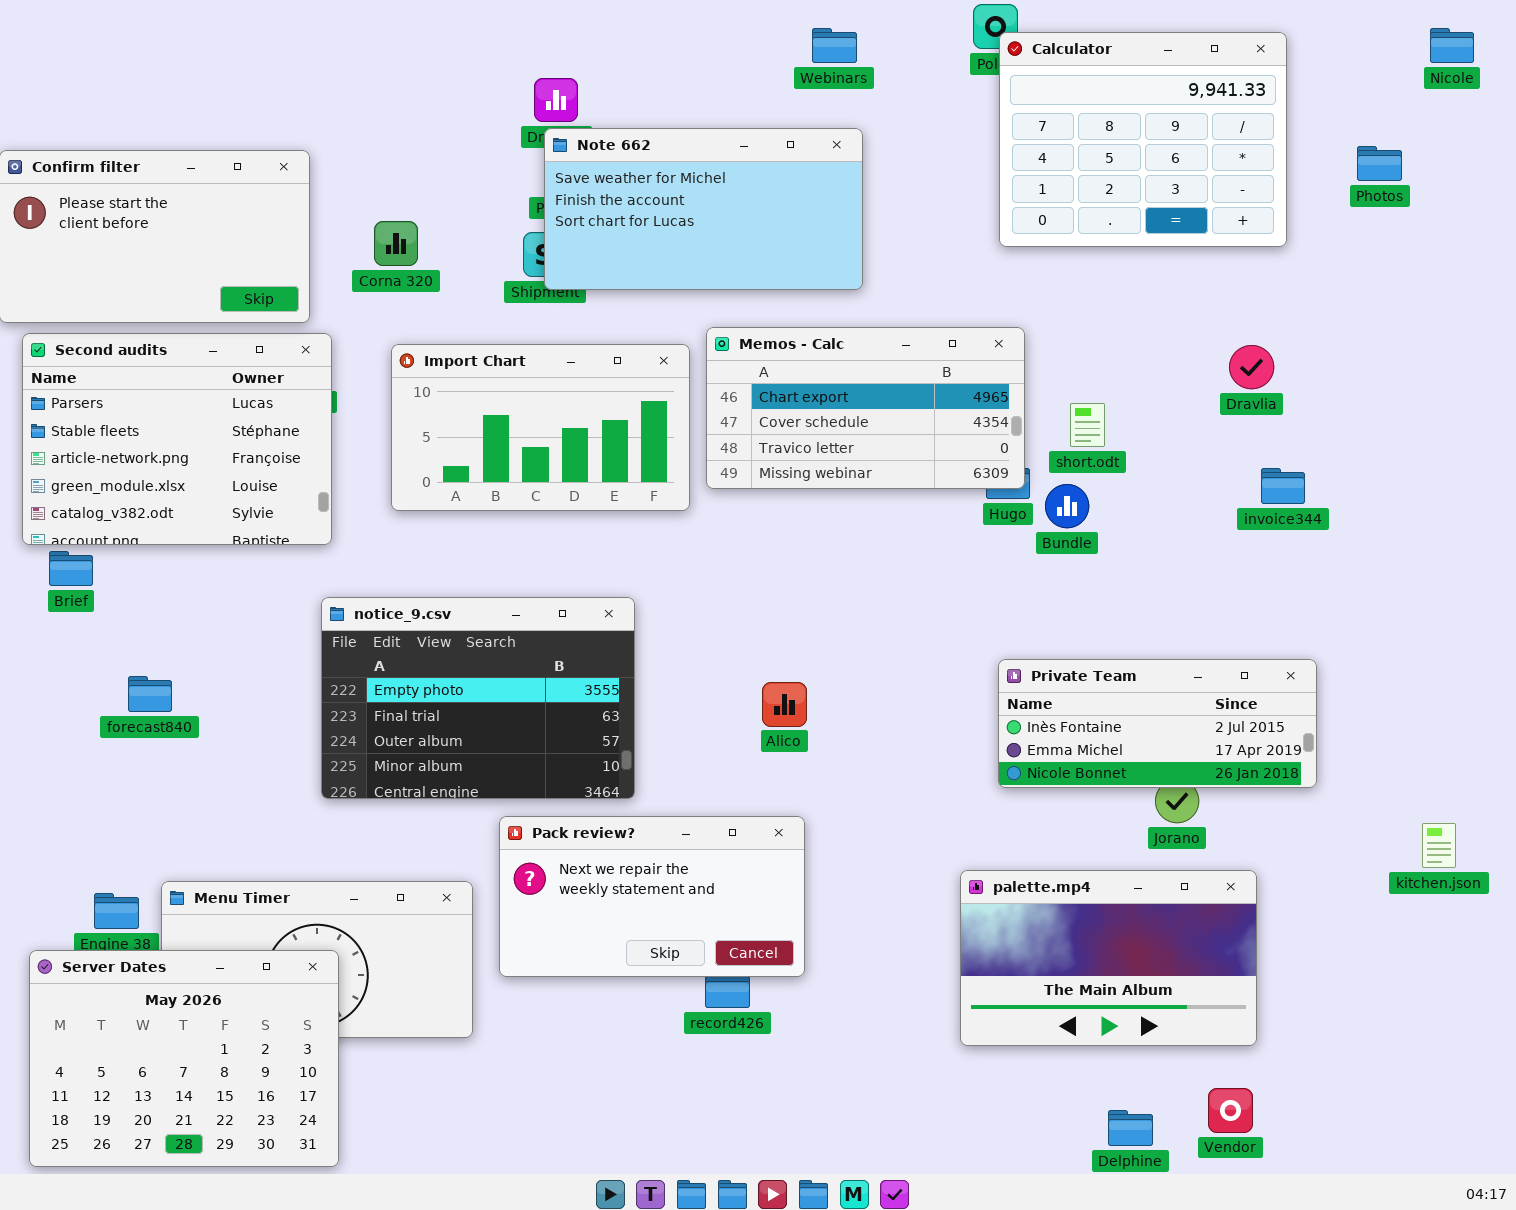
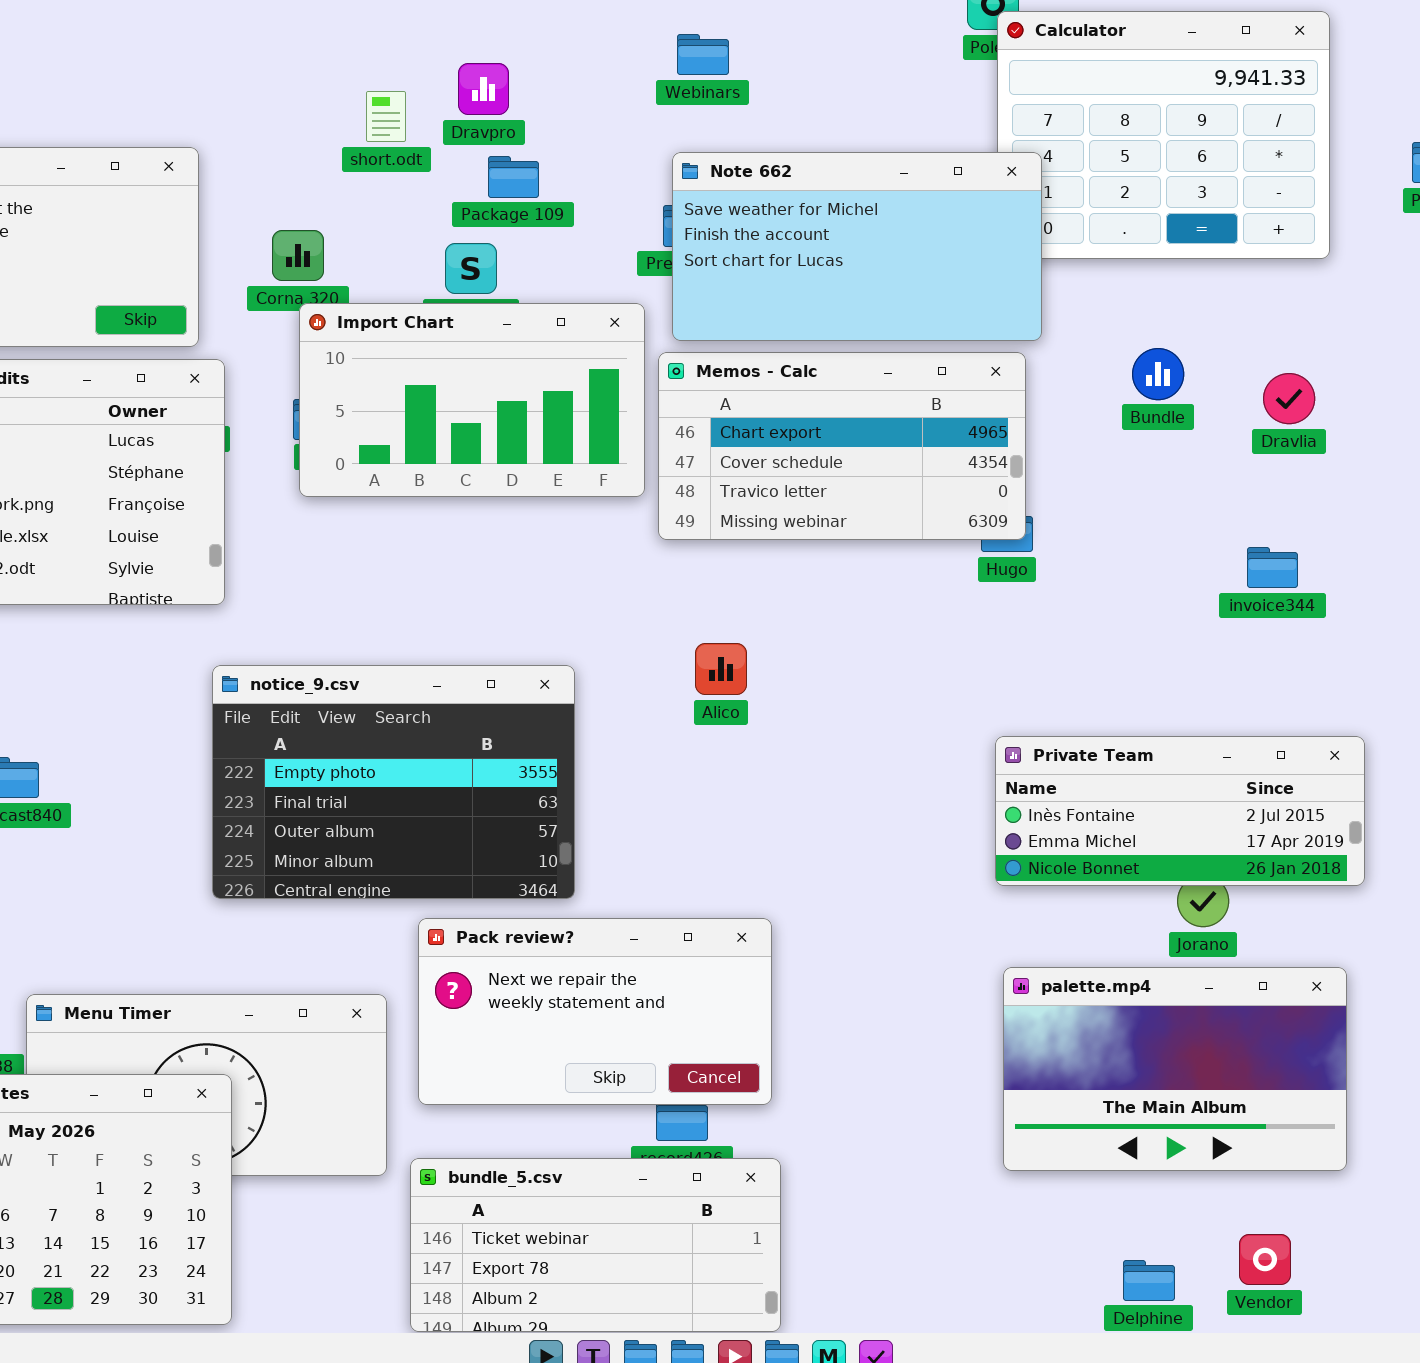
Webinars: [812,28,857,63] -> [677,34,729,75], moved
Note 662: [544,128,863,290] -> [672,152,1042,341], moved
Import Chart: [391,344,690,511] -> [299,303,645,497], moved
short.odt: [1070,403,1105,447] -> [366,91,406,142], moved
invoice344: [1261,468,1305,504] -> [1247,547,1298,588], moved
Bundle: [1045,484,1089,528] -> [1132,348,1184,400], moved
Alico: [762,682,807,727] -> [695,643,747,695], moved
palette.mp4: [960,870,1257,1046] -> [1003,967,1347,1171], moved
bundle_5.csv: none -> [410,1158,781,1332], opened

